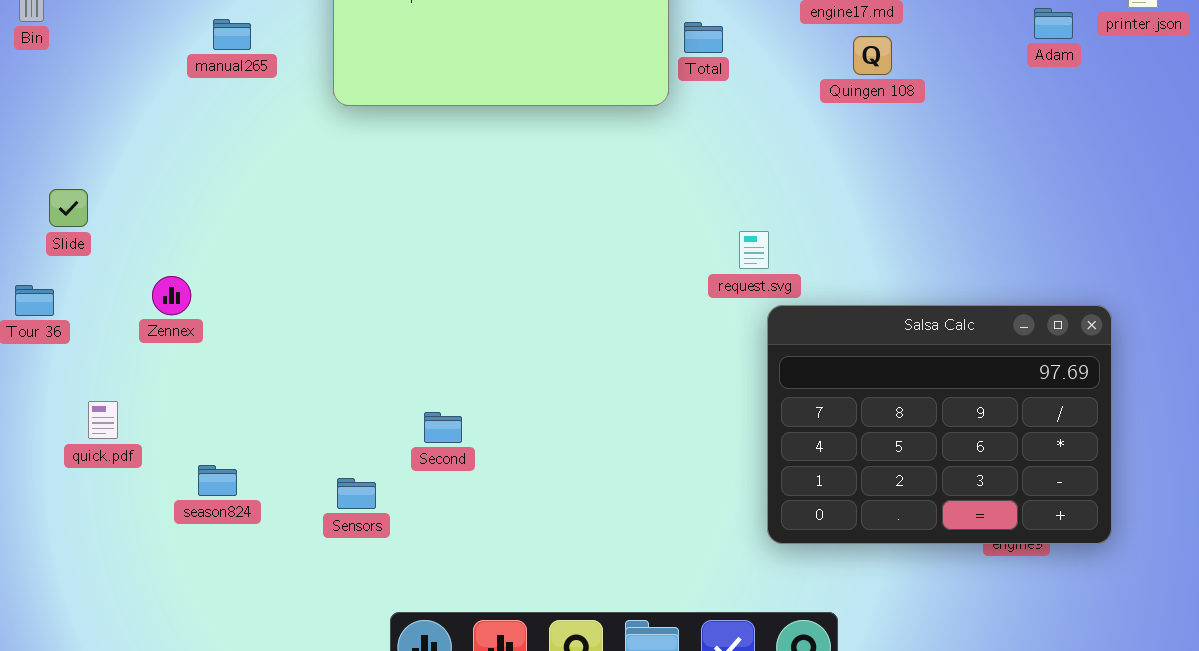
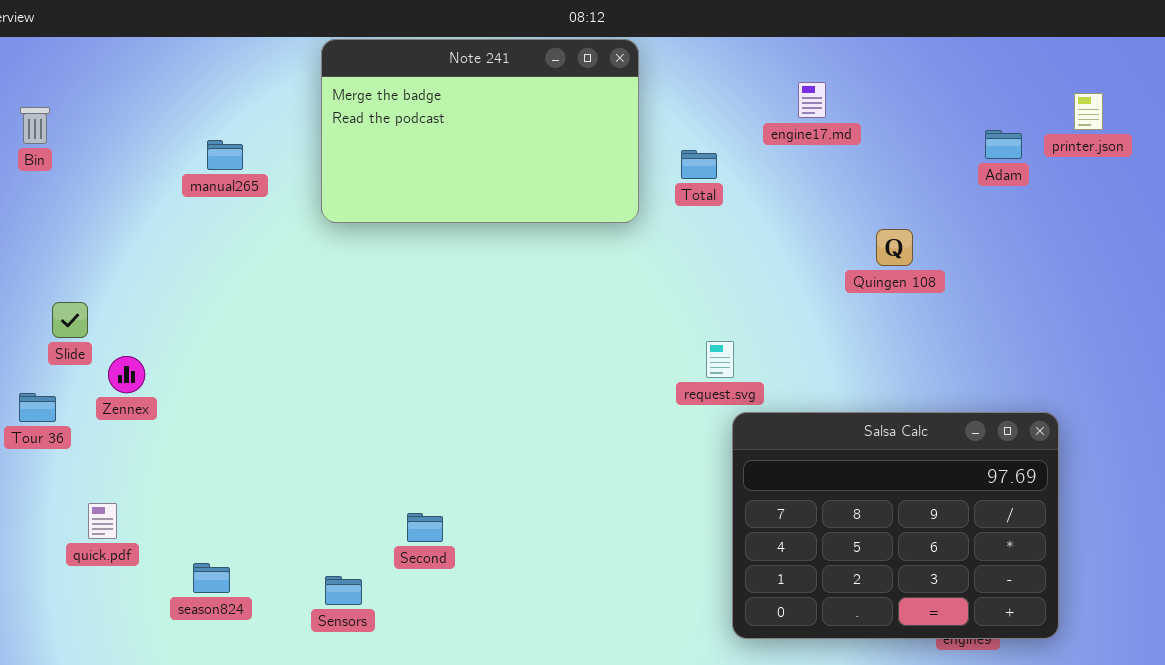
Total: [684,22,723,53] -> [681,150,717,179], moved
Quingen 108: [853,36,892,75] -> [876,229,913,266], moved
Zennex: [152,276,191,315] -> [108,356,145,393], moved

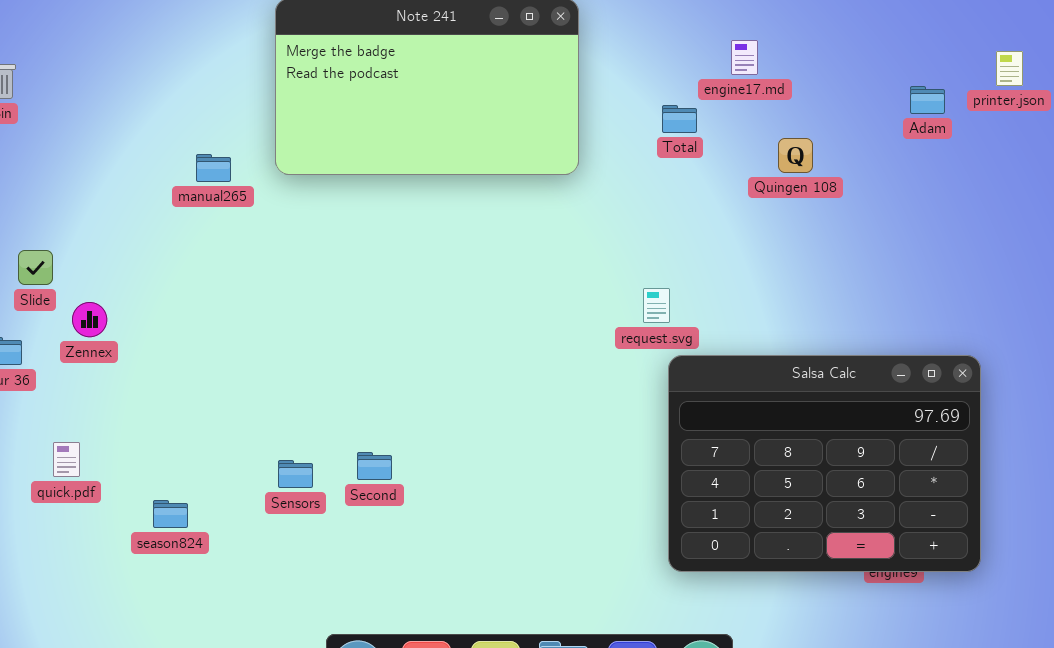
manual265: [207,140,243,170] -> [196,154,231,182], moved
Total: [681,150,717,179] -> [662,105,697,133], moved
Quingen 108: [876,229,913,266] -> [778,138,813,173], moved
Sensors: [325,576,362,605] -> [278,460,313,488], moved

